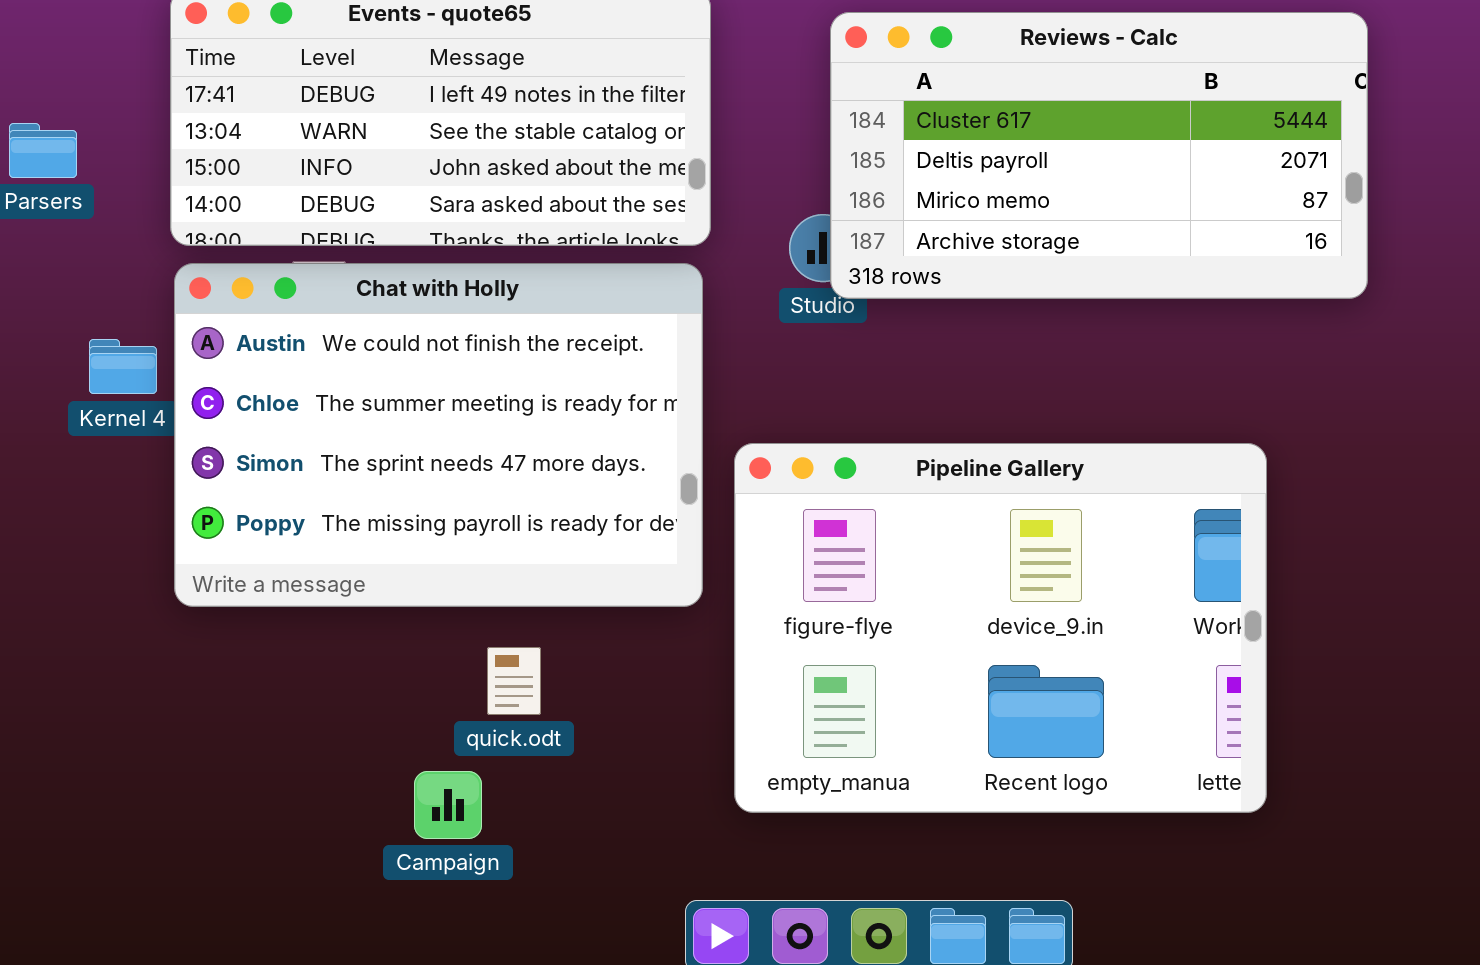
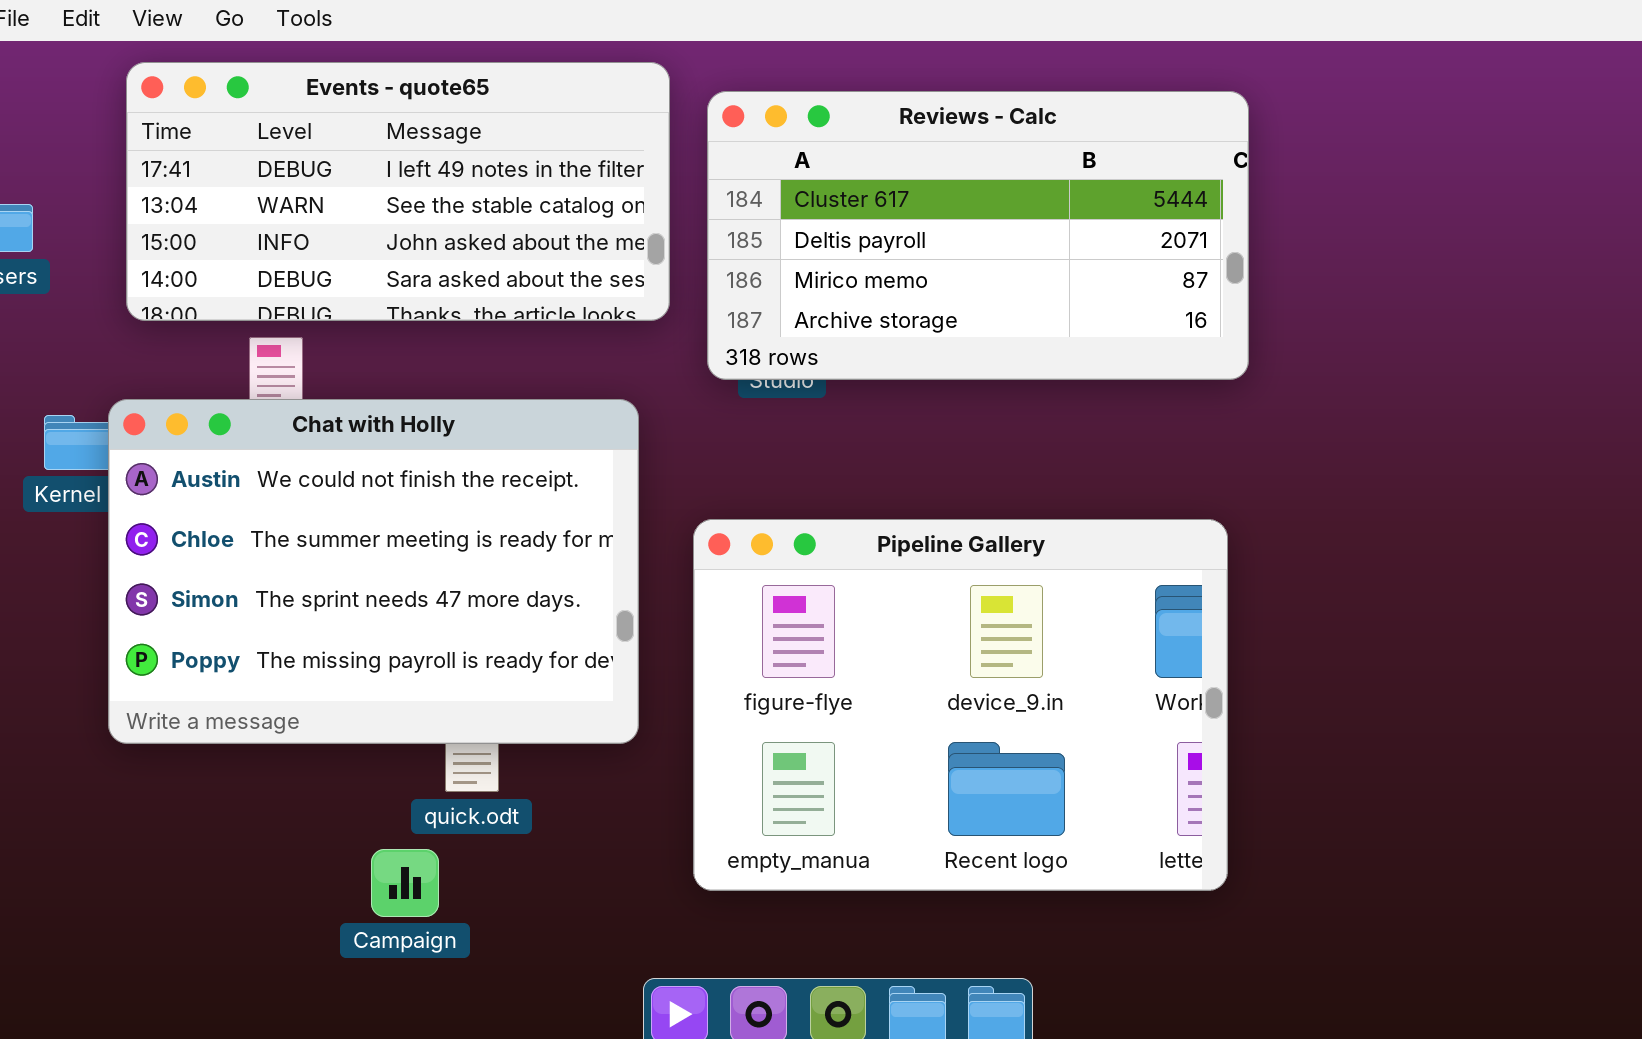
Reviews - Calc: [830,12,1368,299] -> [707,91,1249,380], moved
Chat with Holly: [174,263,703,607] -> [108,399,639,744], moved

